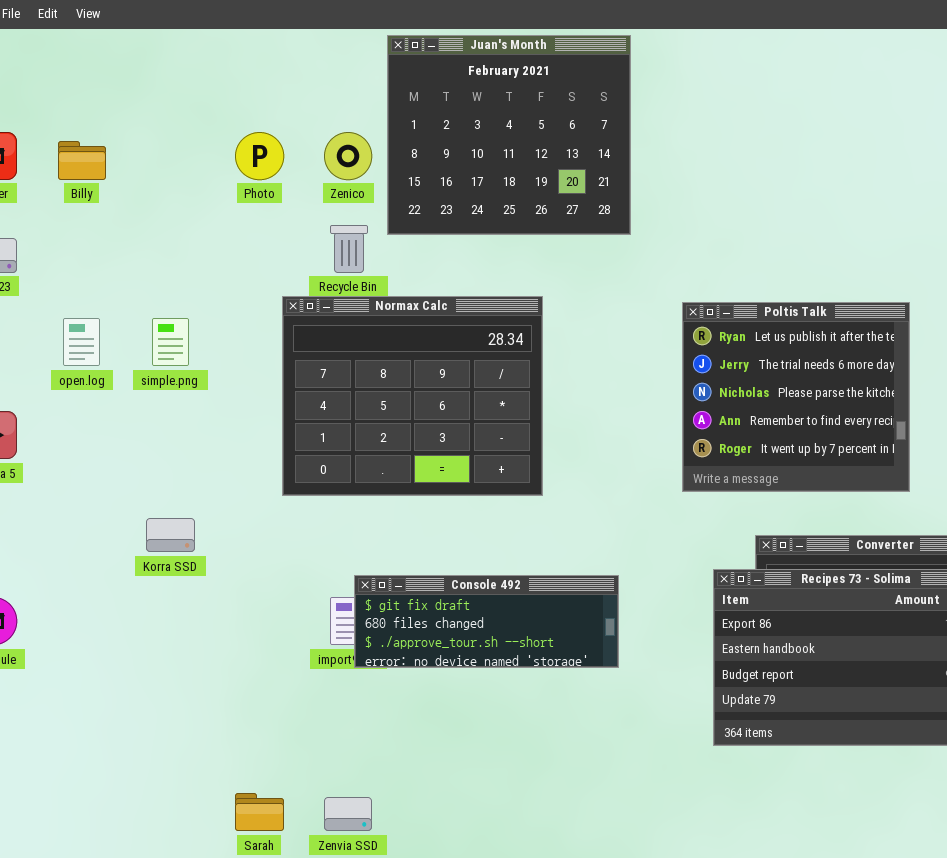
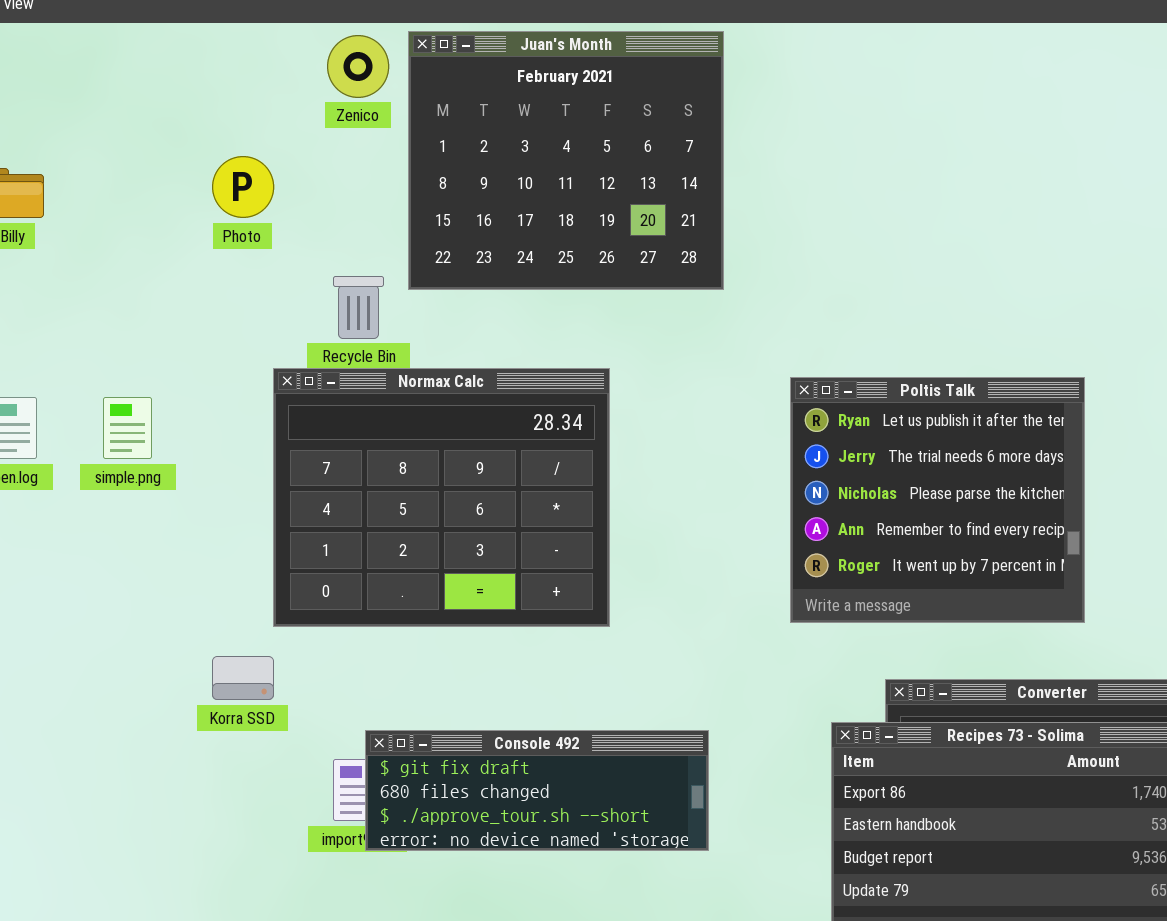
Zenico: [324,132,372,180] -> [327,35,389,98], moved
Korra SSD: [146,518,195,552] -> [212,656,274,700], moved

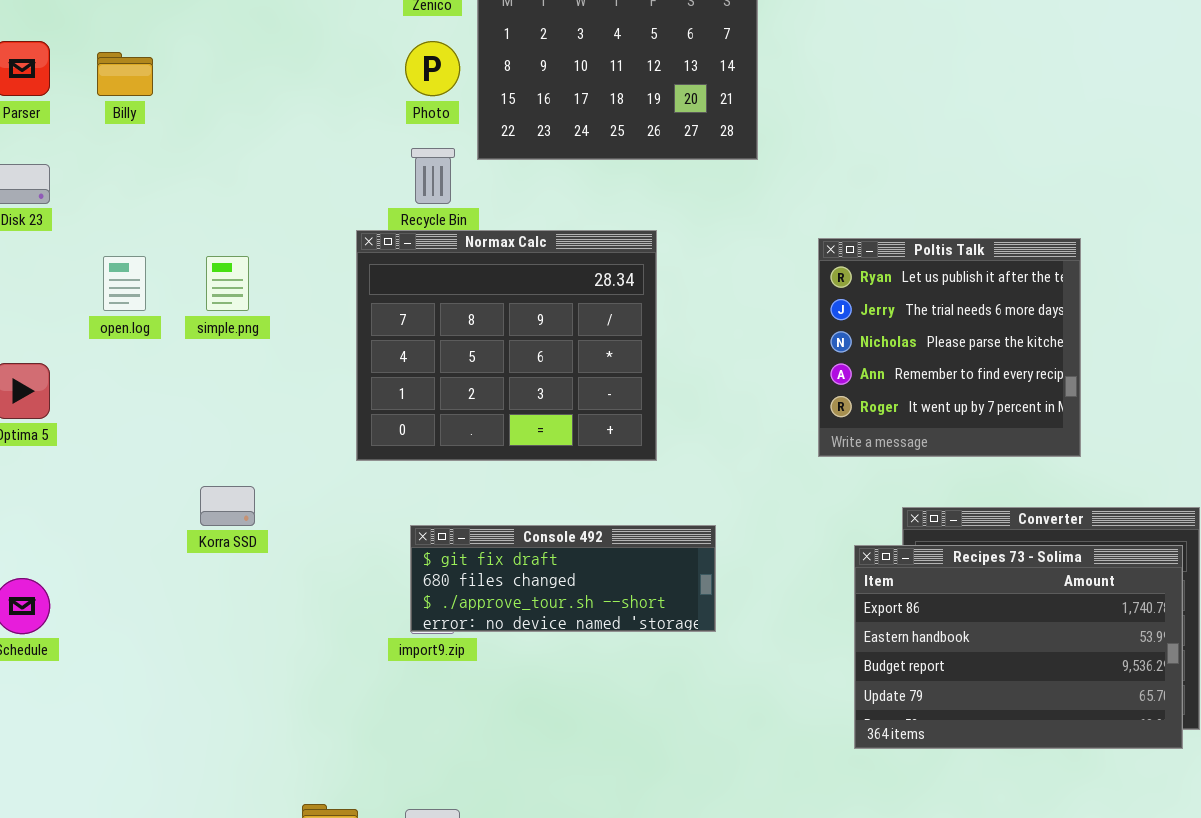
Photo: [212,156,274,218] -> [405,41,460,96], moved
Korra SSD: [212,656,274,700] -> [200,486,255,526], moved
Console 492: [365,730,709,851] -> [410,525,716,632], moved

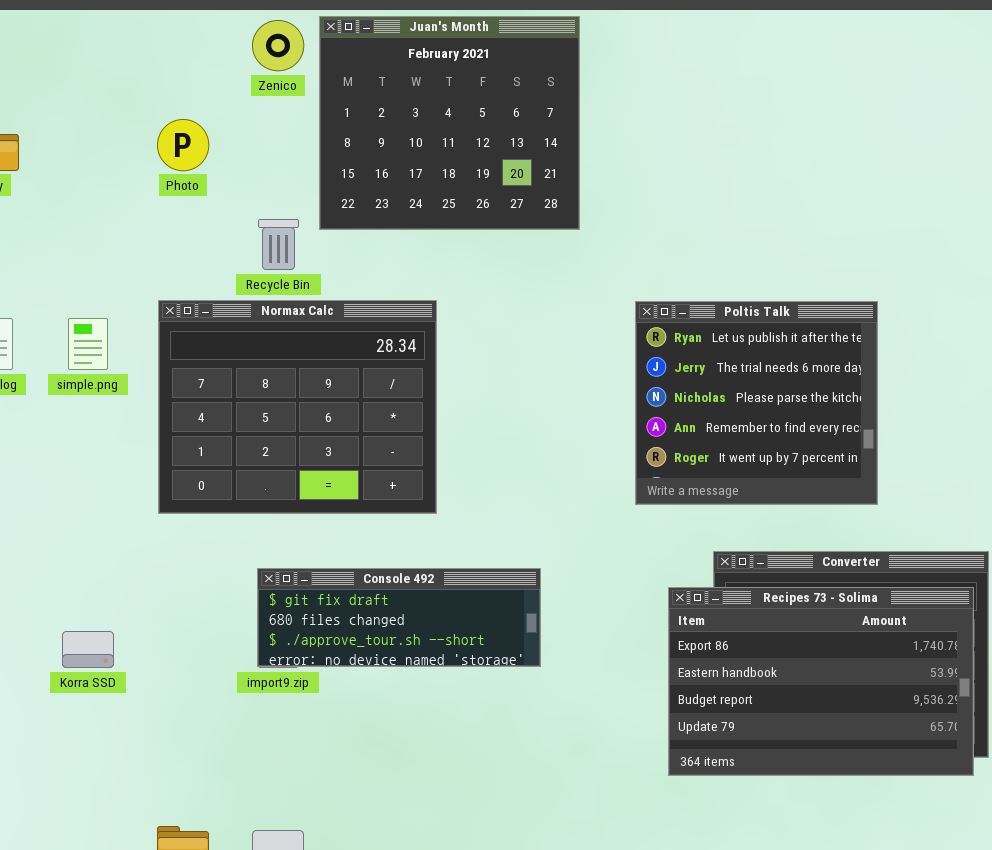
Photo: [405,41,460,96] -> [157,119,209,171], moved
Normax Calc: [356,230,657,461] -> [158,300,437,514], moved
Korra SSD: [200,486,255,526] -> [62,631,114,668], moved

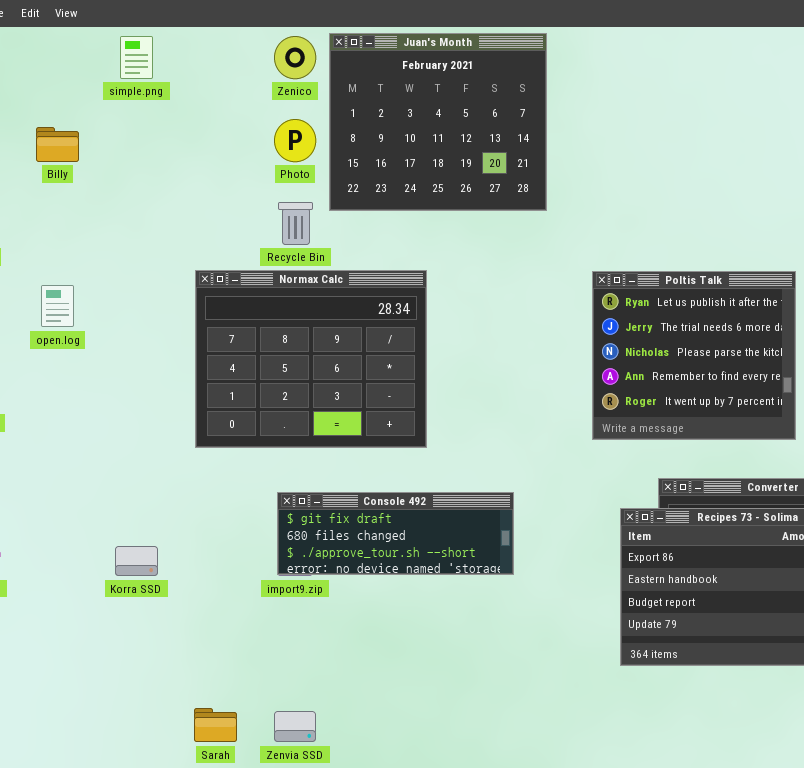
Photo: [157,119,209,171] -> [274,119,316,162], moved
simple.png: [68,318,108,370] -> [120,36,153,79], moved

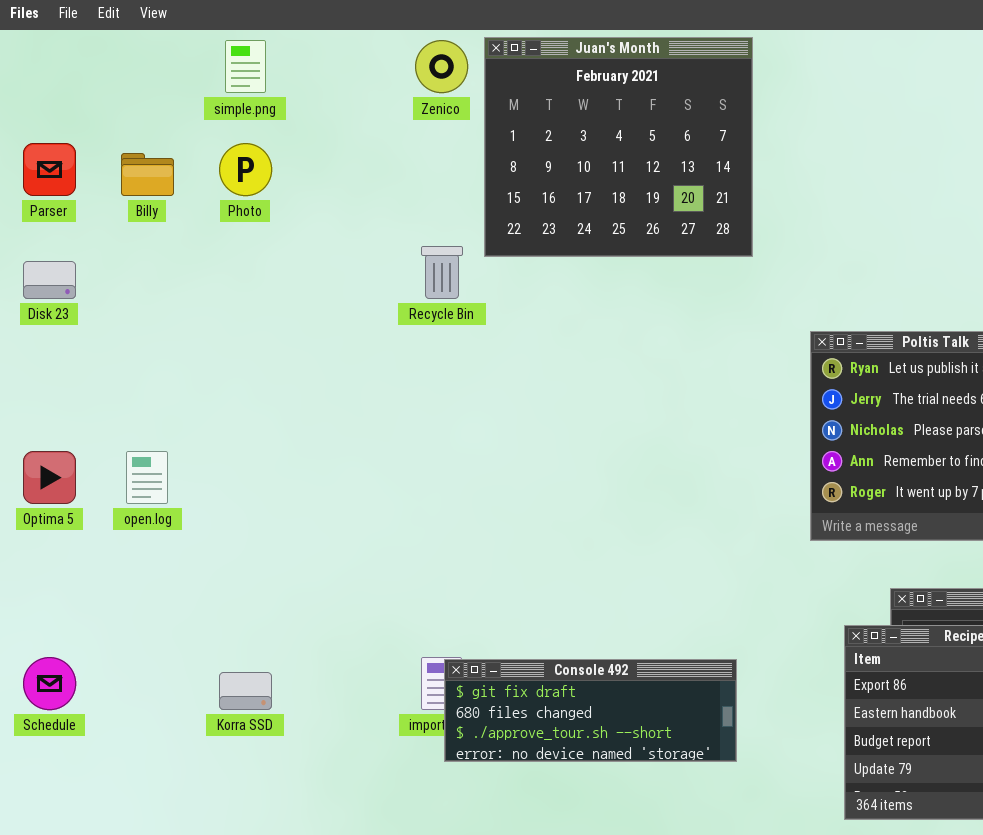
Photo: [274,119,316,162] -> [219,143,272,196], moved
Normax Calc: [195,270,427,448] -> none, closed
open.log: [41,285,74,327] -> [126,451,168,504], moved
Console 492: [277,492,514,575] -> [444,659,737,762], moved

